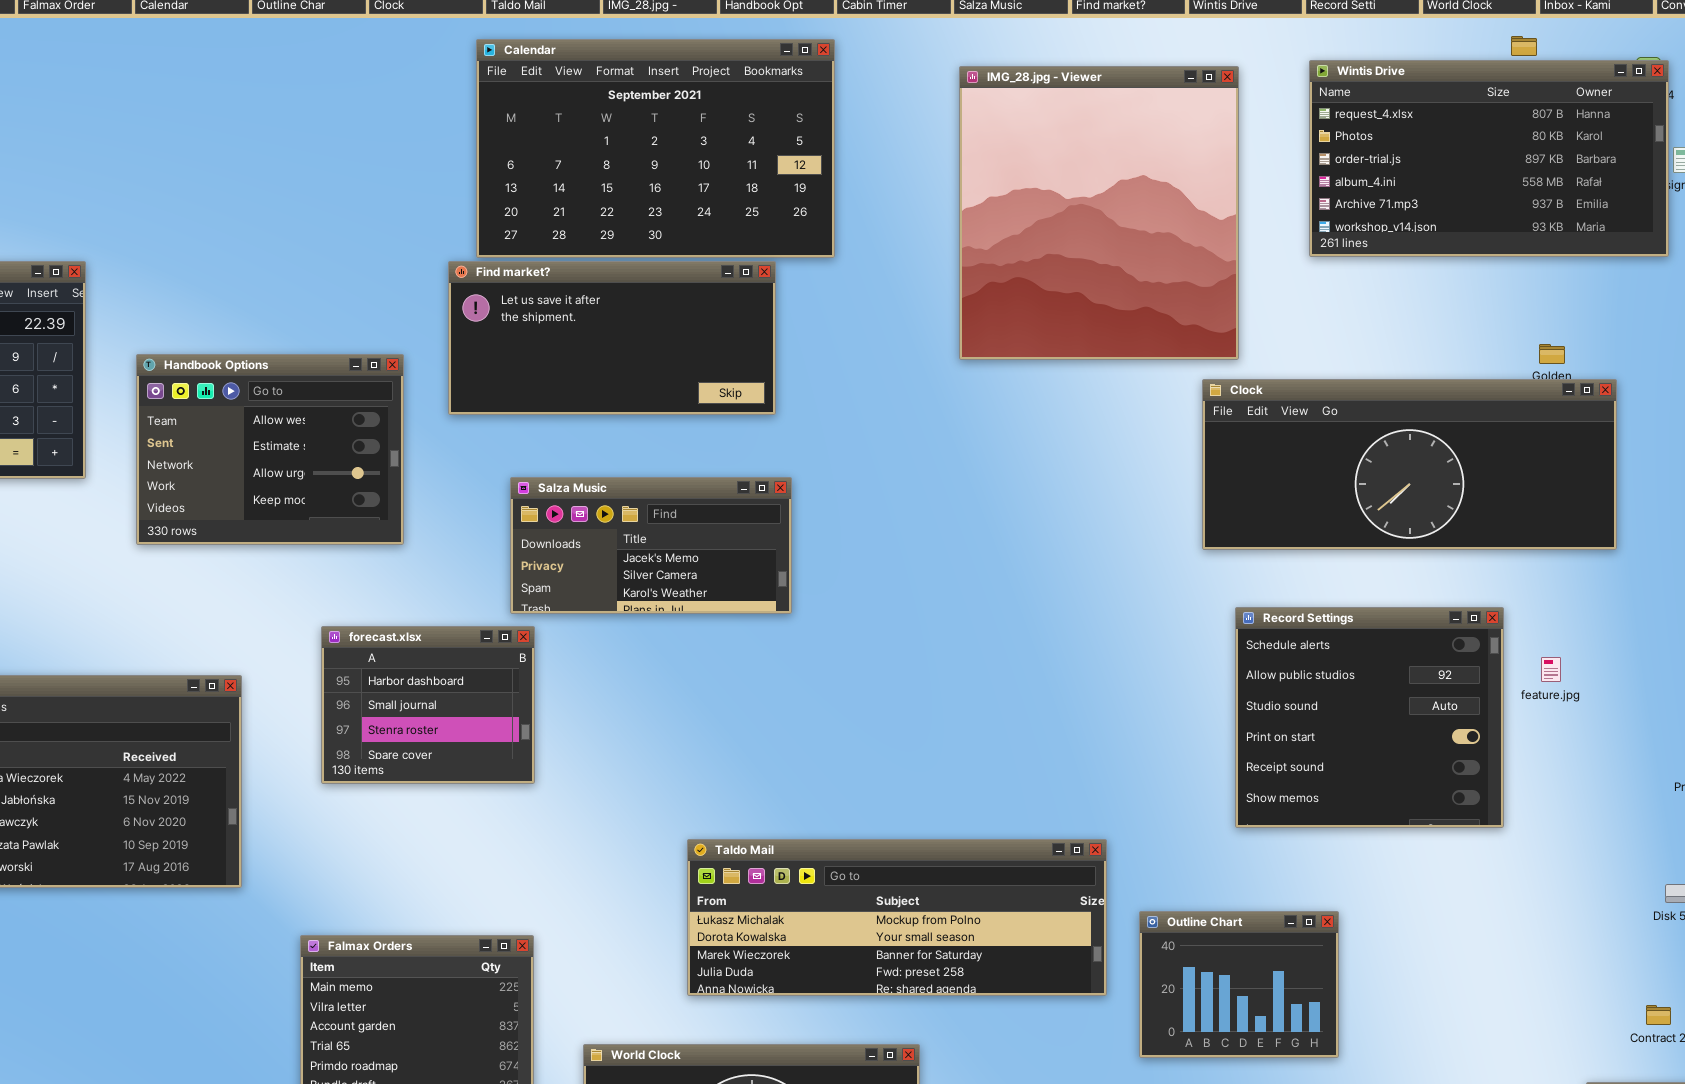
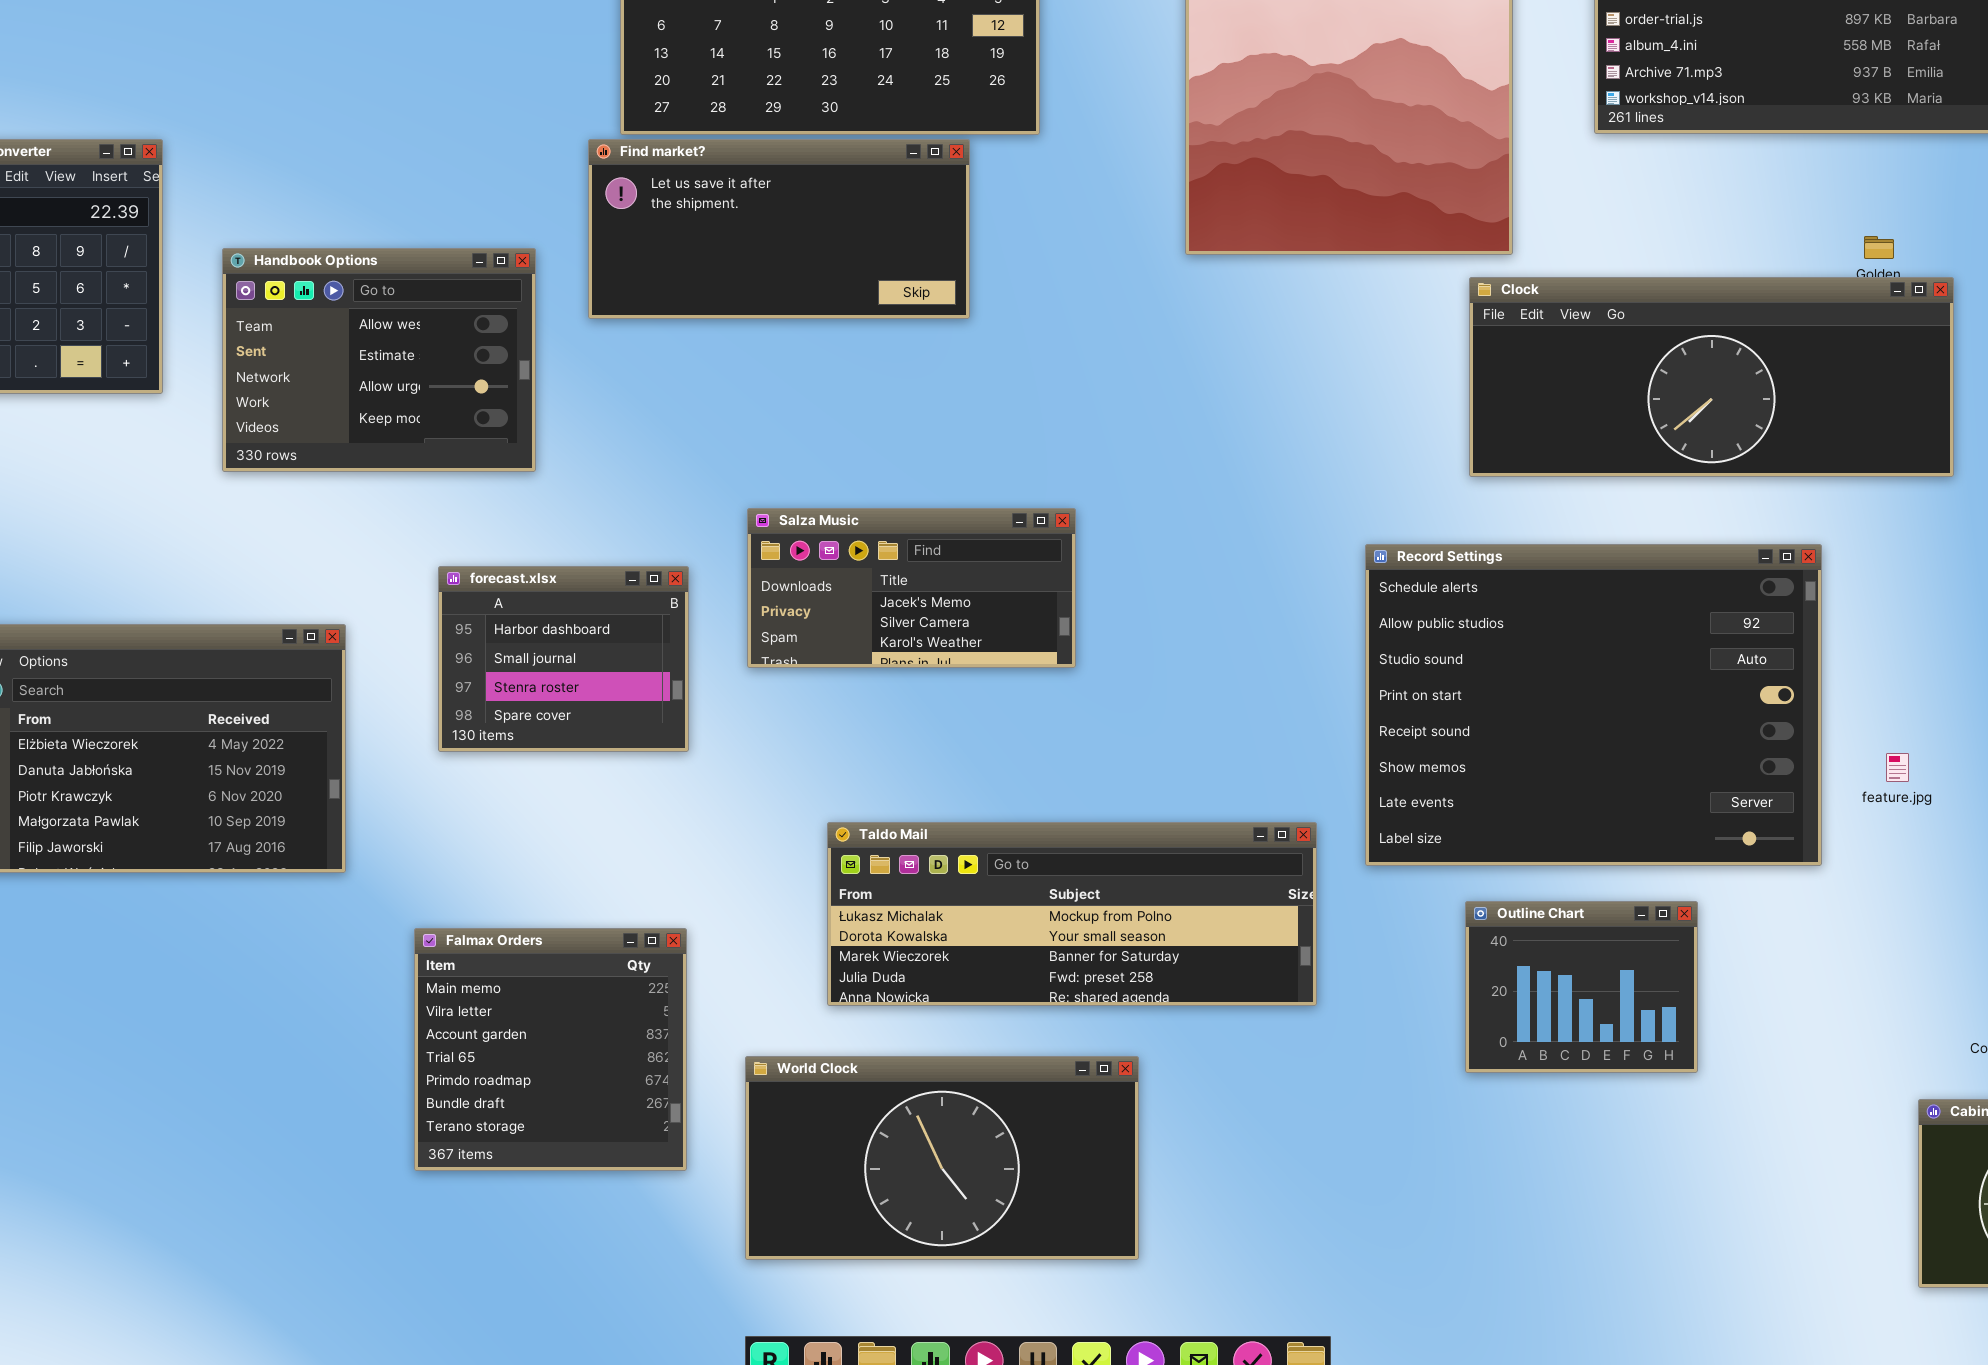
Salza Music: [510,477,792,614] -> [747,508,1076,668], moved
Record Settings: [1235,607,1504,828] -> [1365,544,1822,866], resized
feature.jpg: [1541,657,1561,682] -> [1886,753,1909,782], moved
Taldo Mail: [687,839,1107,996] -> [827,822,1317,1006], moved
Outline Chart: [1139,911,1339,1058] -> [1465,901,1698,1073], moved

